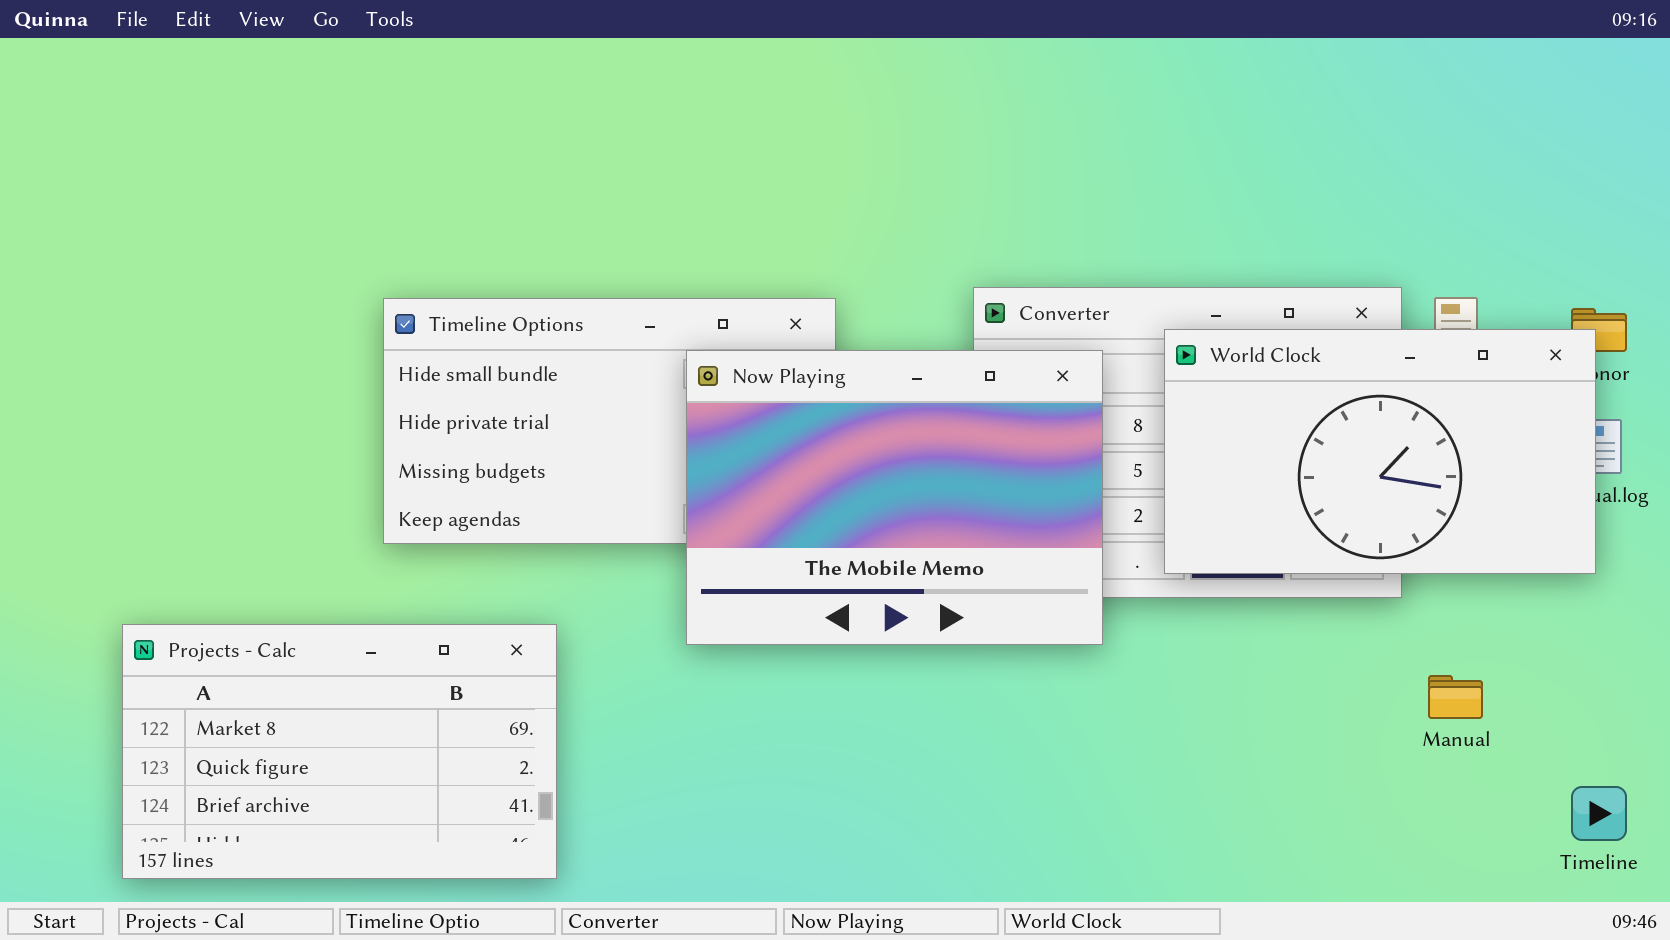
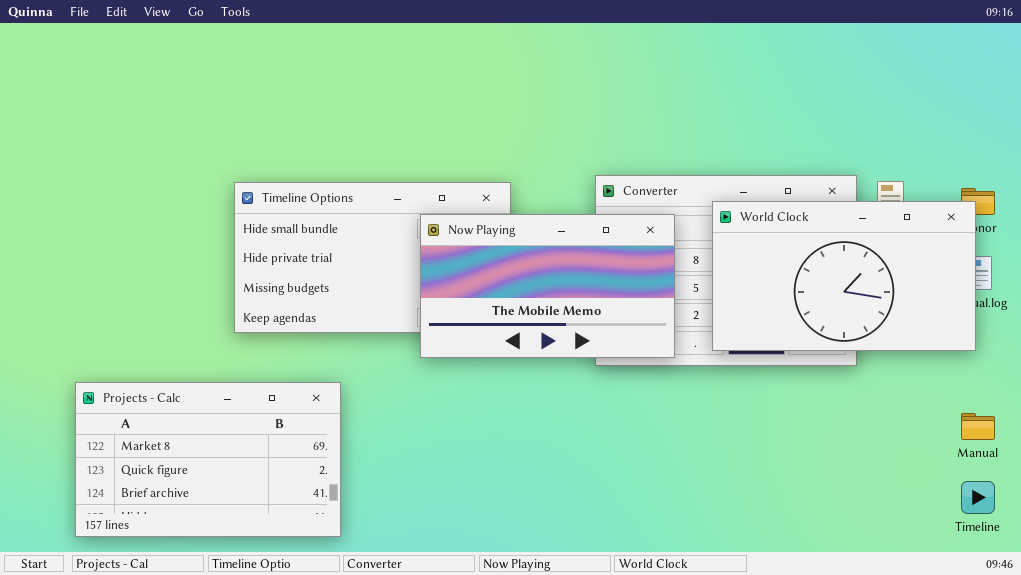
Now Playing: [686,350,1103,645] -> [420,214,675,358], resized
Manual: [1428,675,1483,719] -> [961,413,995,440], moved

